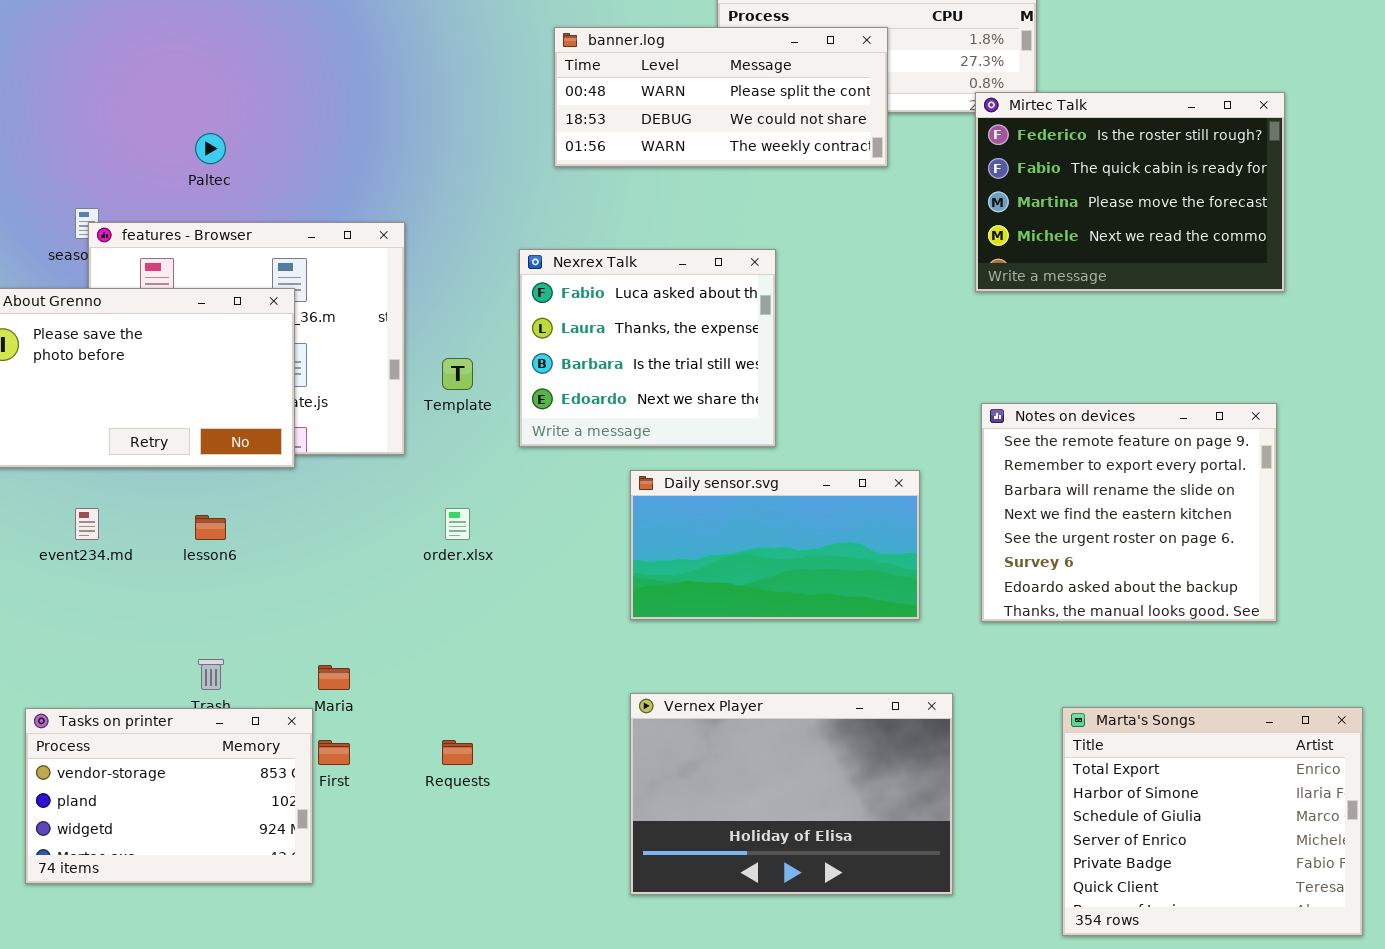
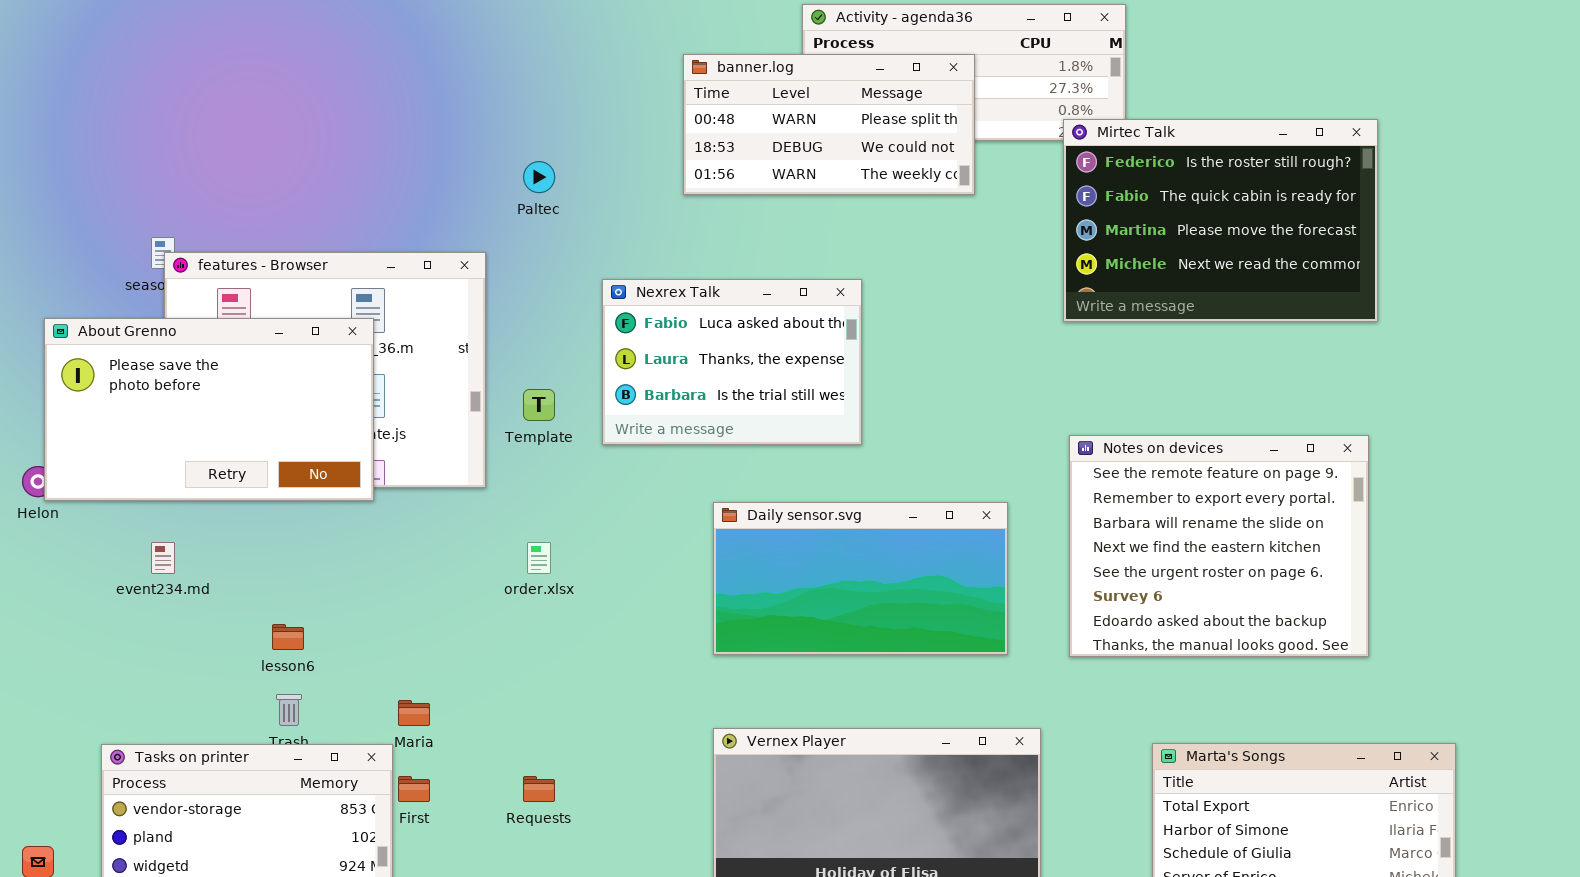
banner.log: [554,27,888,167] -> [683,54,975,195], resized
Paltec: [195,133,226,164] -> [523,161,555,193], moved
Nexrex Talk: [519,249,776,447] -> [602,279,862,445], resized
lesson6: [195,515,226,540] -> [272,624,304,650], moved

